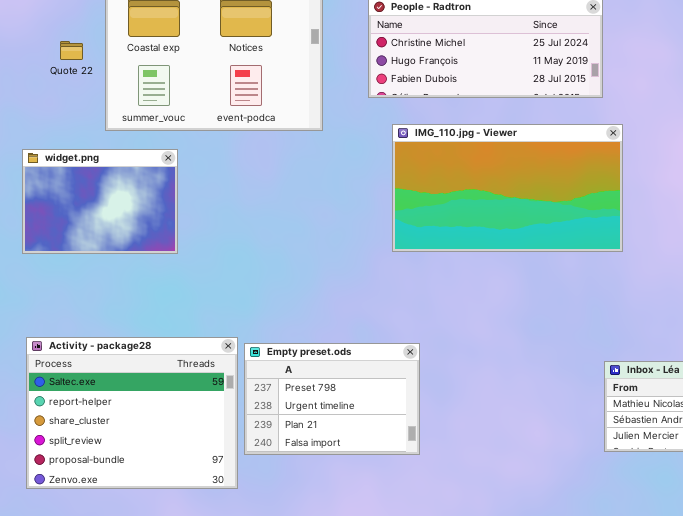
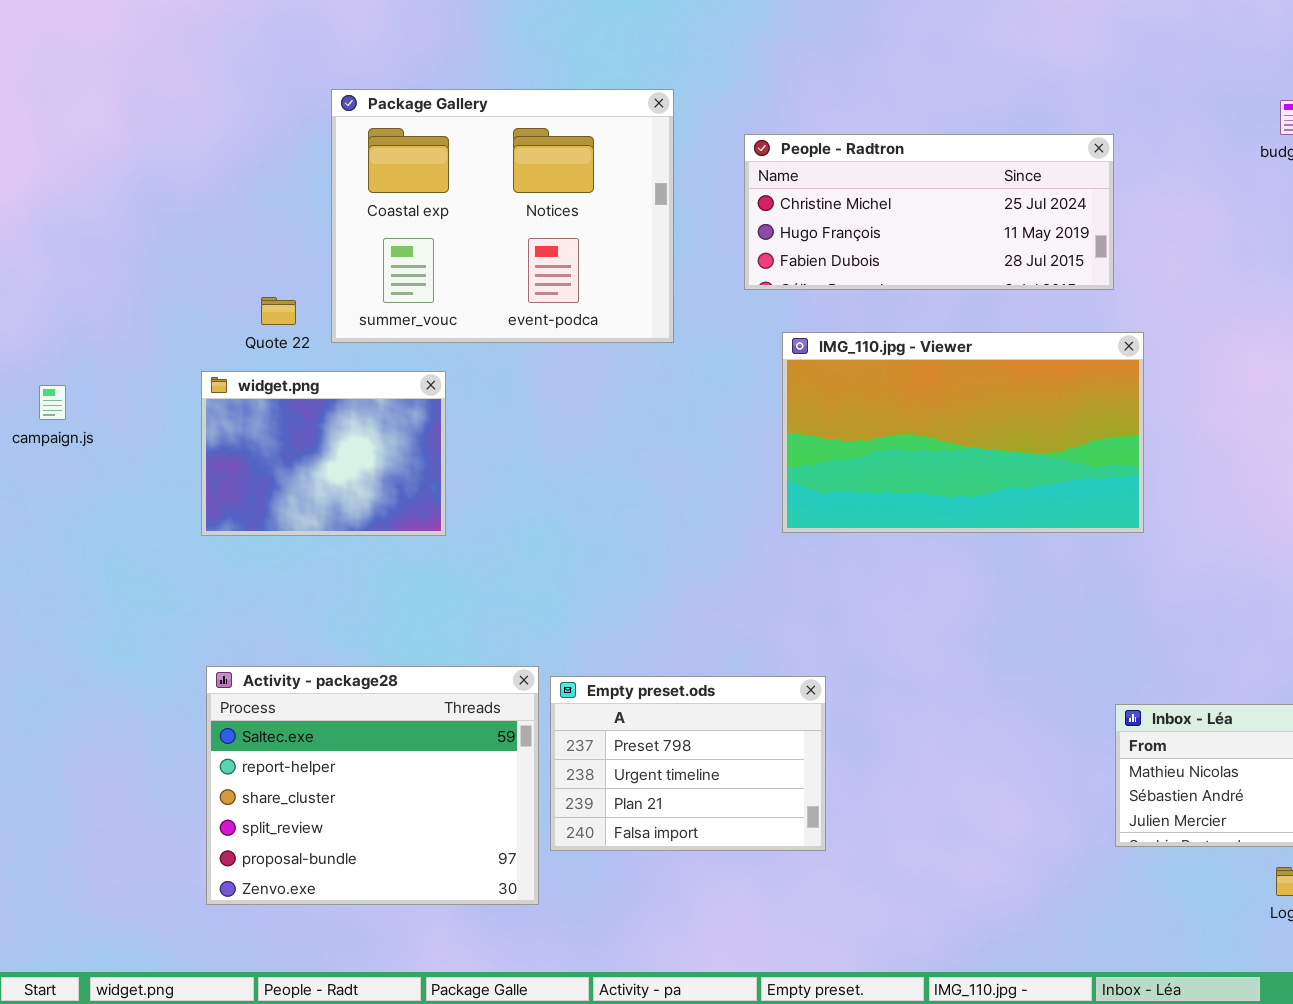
Quote 22: [60,41,83,60] -> [261,297,296,325], moved

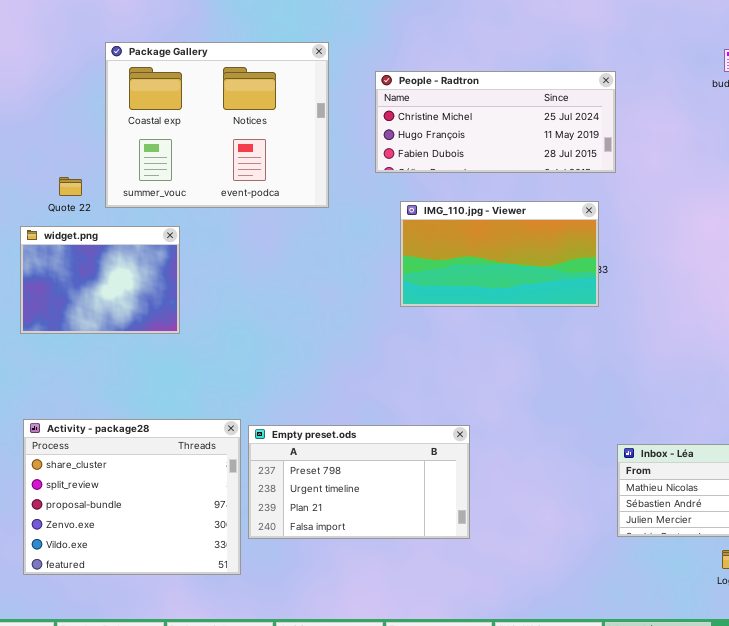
IMG_110.jpg - Viewer: [782,332,1144,533] -> [400,201,599,307], resized
Activity - package28: [206,666,539,905] -> [23,419,241,575], scrolled down 2 rows
Empty preset.ods: [550,676,826,851] -> [248,425,470,539], resized

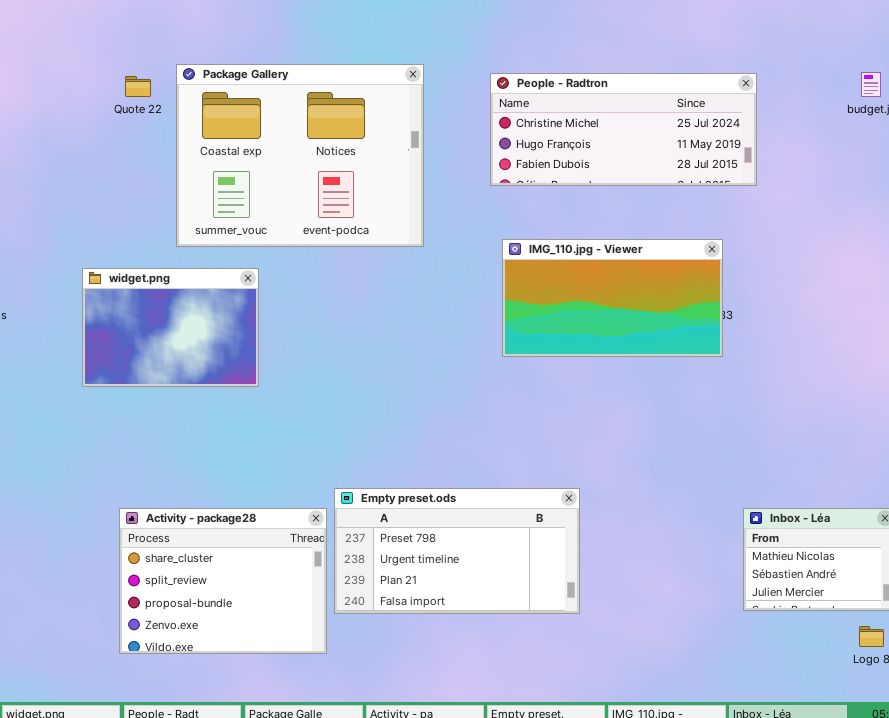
People - Radtron: [375,71,616,173] -> [490,73,757,186], moved
Quote 22: [59,177,82,196] -> [125,76,151,97], moved
Activity - package28: [23,419,241,575] -> [119,508,327,654], resized

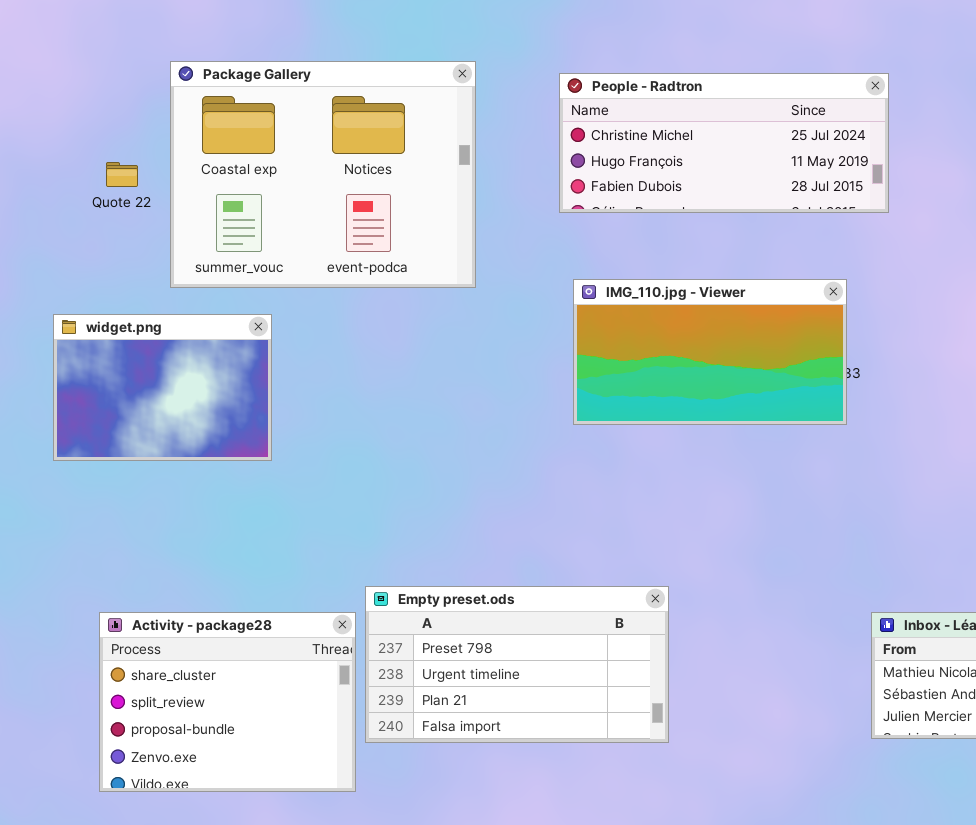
Quote 22: [125,76,151,97] -> [106,162,138,187], moved

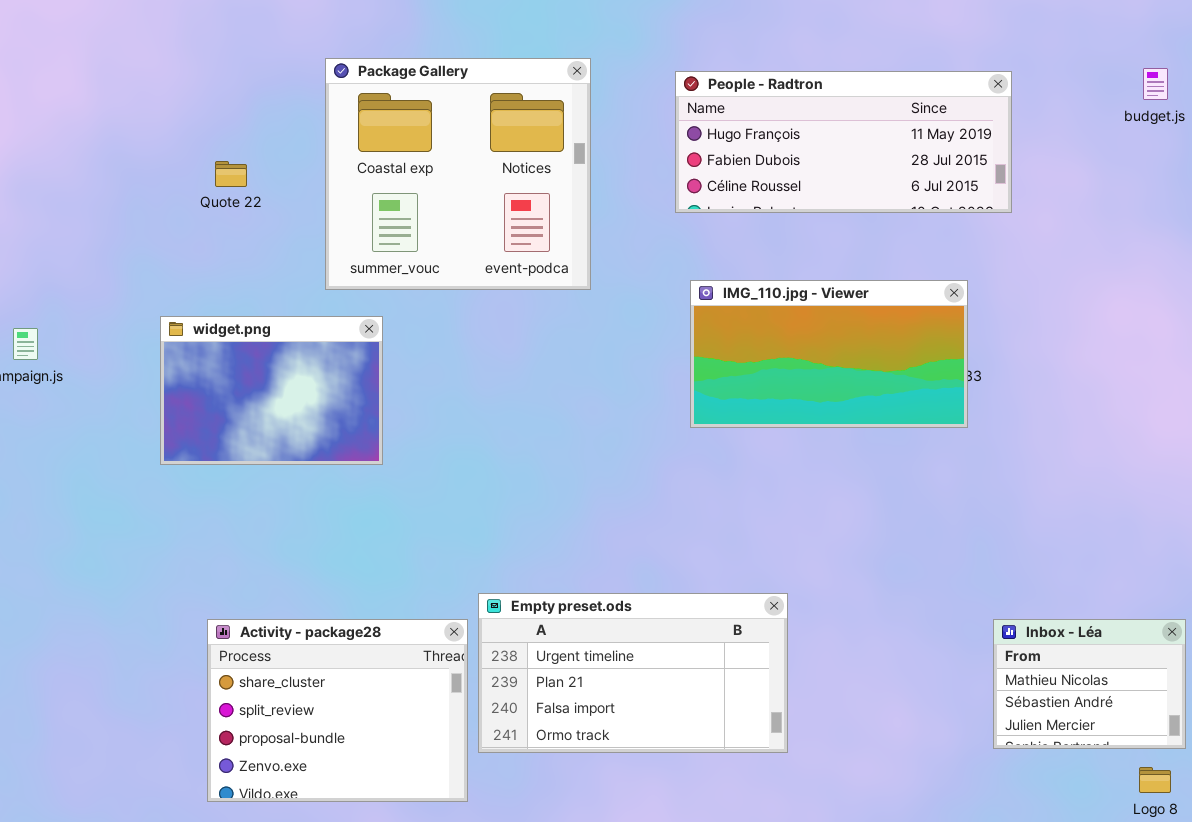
Package Gallery: [170,61,476,288] -> [325,58,591,290], resized
People - Radtron: [559,73,889,213] -> [675,71,1012,213], scrolled down 1 row
Empty preset.ods: [365,586,669,743] -> [478,593,788,753], scrolled down 1 row

